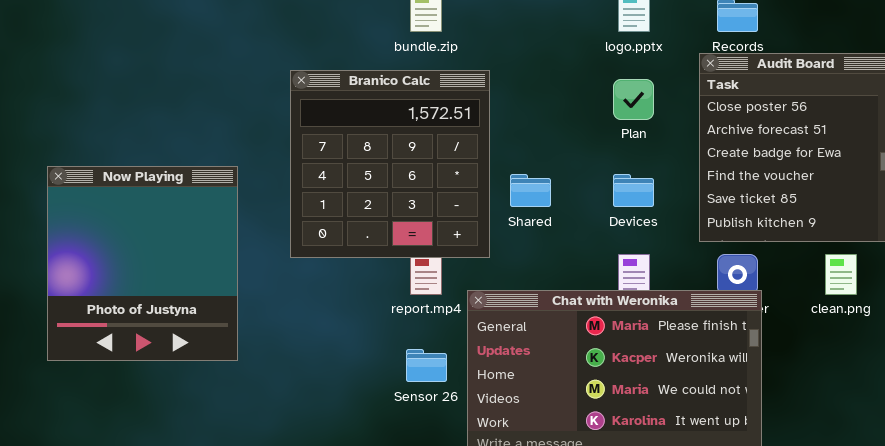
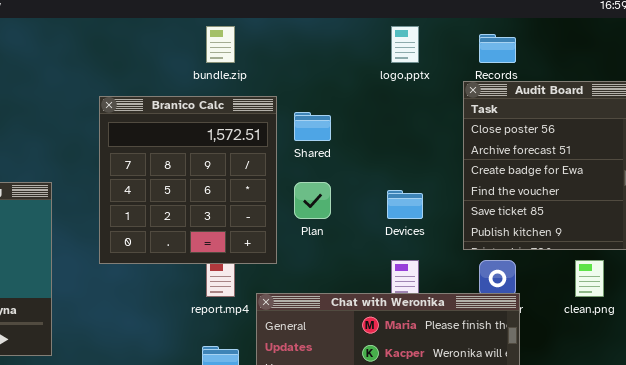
Plan: [613,79,654,120] -> [294,182,331,219], moved
Shared: [510,174,551,207] -> [294,112,331,141], moved

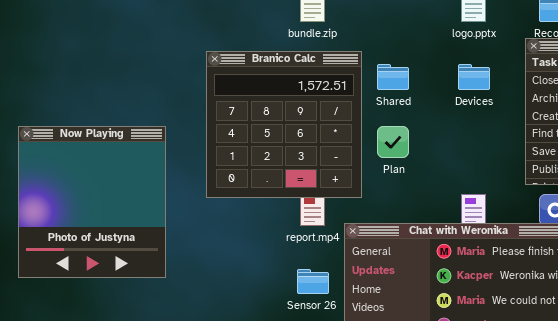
Devices: [387,190,423,219] -> [458,64,490,90], moved

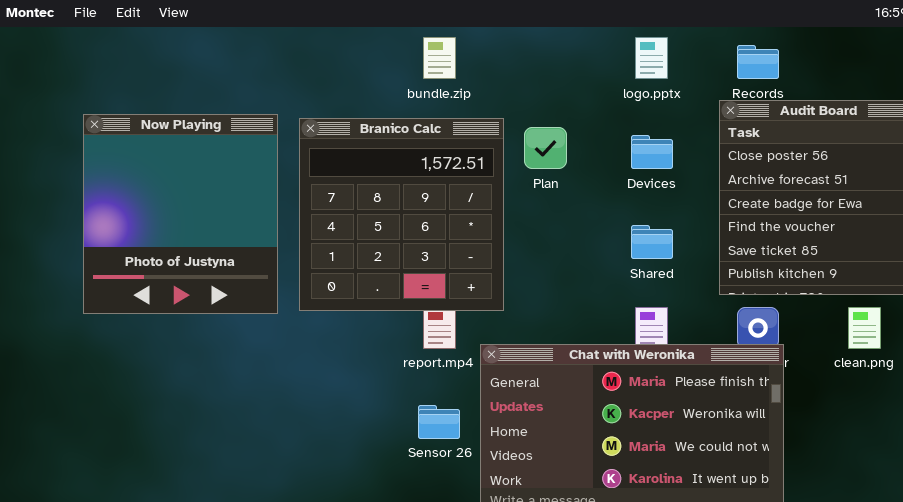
Shared: [377,64,409,90] -> [631,225,673,259], moved
Now Playing: [18,126,166,278] -> [83,114,278,314], moved
Plan: [377,126,409,158] -> [524,127,567,169], moved

